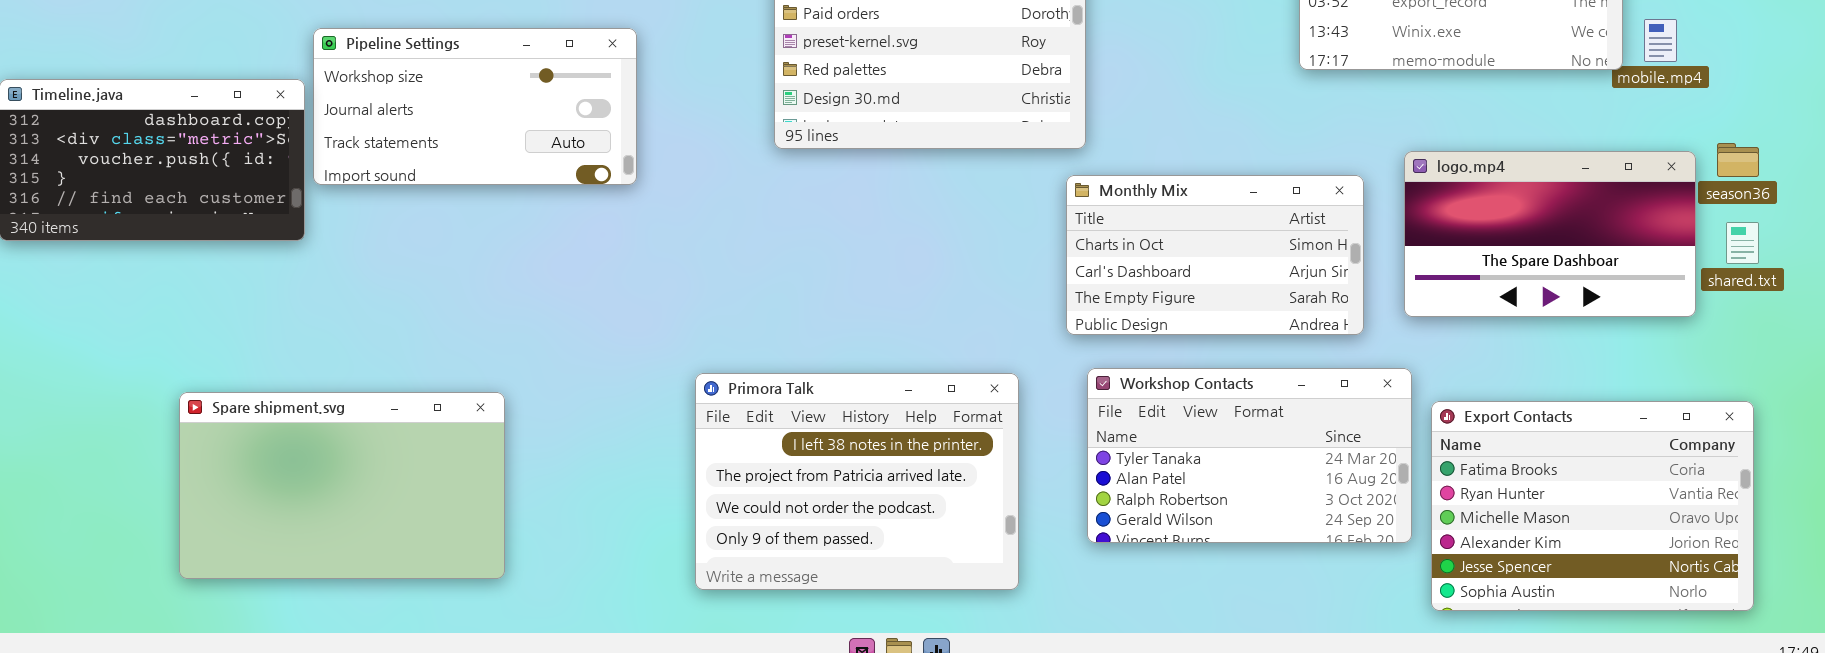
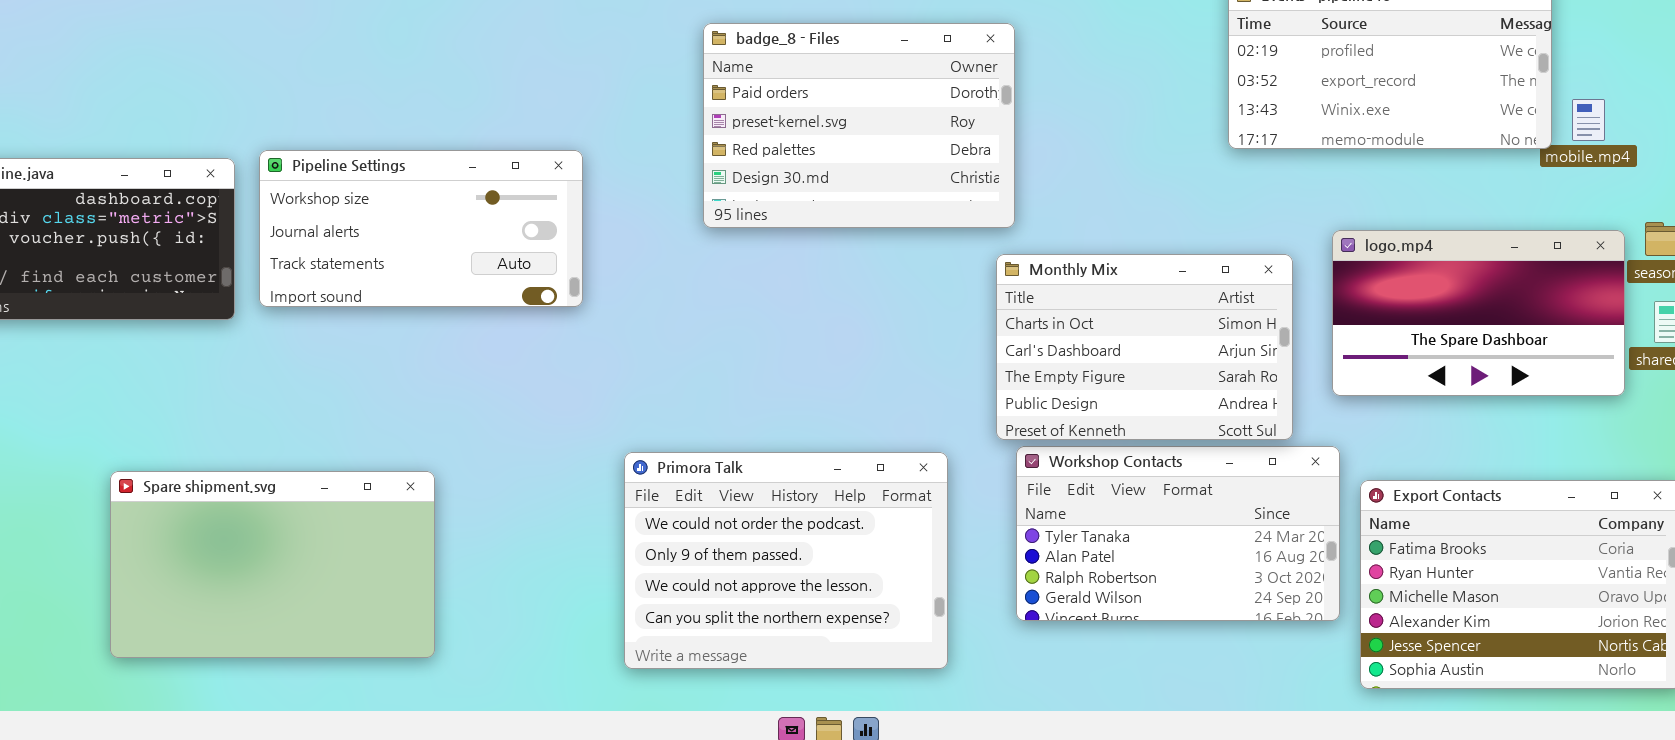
Pipeline Settings: [313,28,637,185] -> [259,150,583,307], moved
Monthly Mix: [1066,175,1364,335] -> [996,254,1293,440], resized
Primora Talk: [695,373,1019,590] -> [624,452,948,669], scrolled down 2 rows

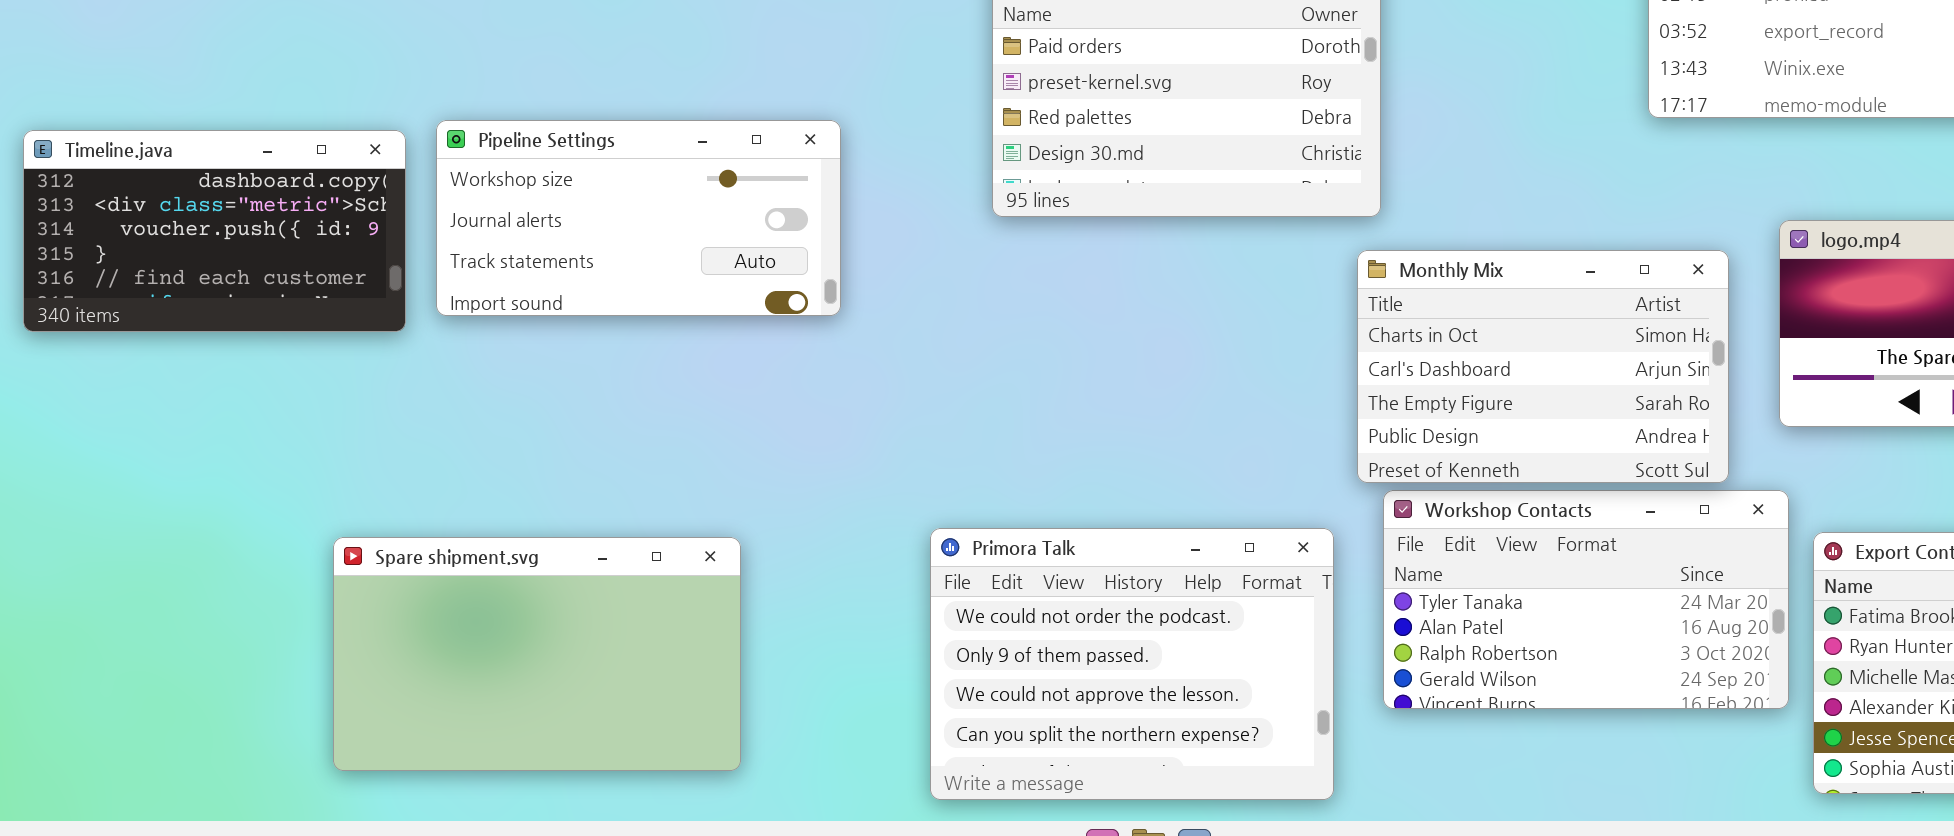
Primora Talk: [624,452,948,669] -> [930,528,1334,800], moved
Spare shipment.svg: [110,471,435,658] -> [333,537,741,771], moved

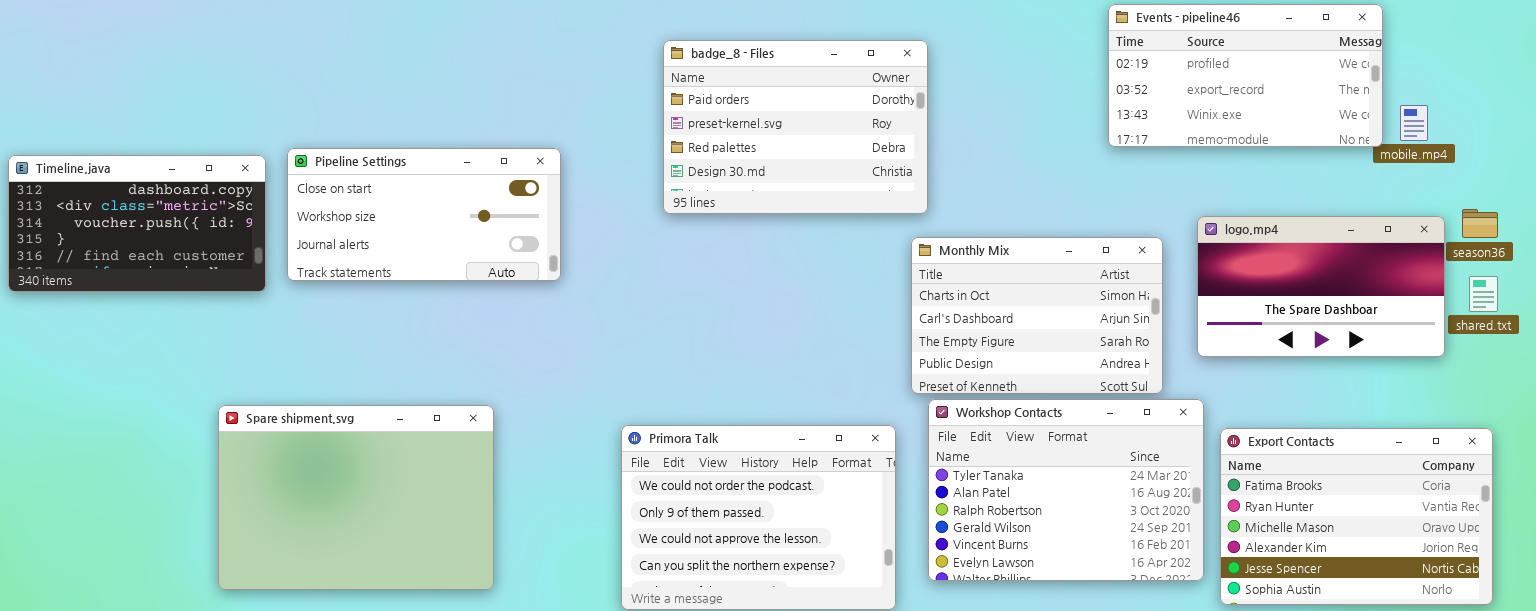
Pipeline Settings: [436,120,841,316] -> [287,148,561,281], scrolled up 1 row
Workshop Contacts: [1383,490,1789,709] -> [928,399,1204,581], resized
Spare shipment.svg: [333,537,741,771] -> [218,405,494,590], resized

